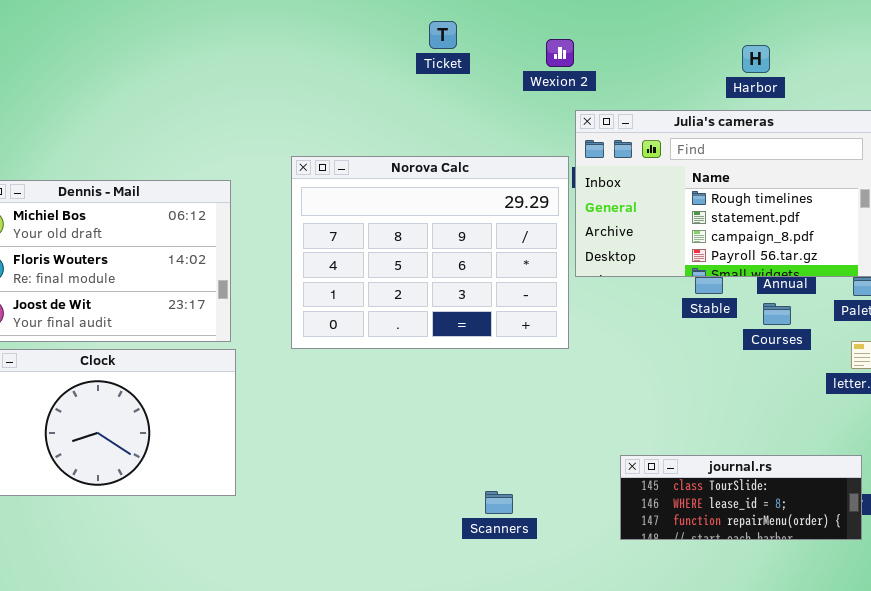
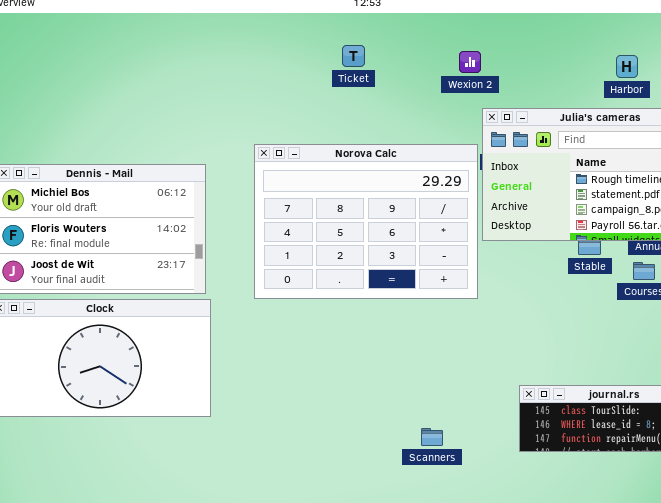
Ticket: [429,21,457,49] -> [342,45,365,67], moved
Scanners: [485,491,513,514] -> [421,428,443,446], moved

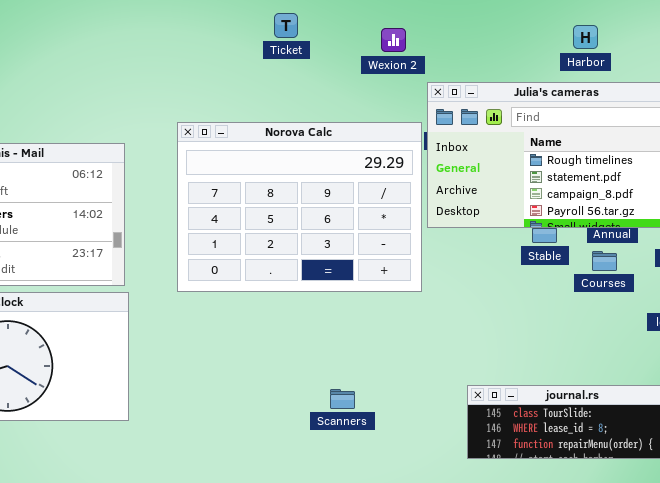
Wexion 2: [459,51,481,73] -> [381,28,406,52], moved
Scanners: [421,428,443,446] -> [330,389,355,409], moved

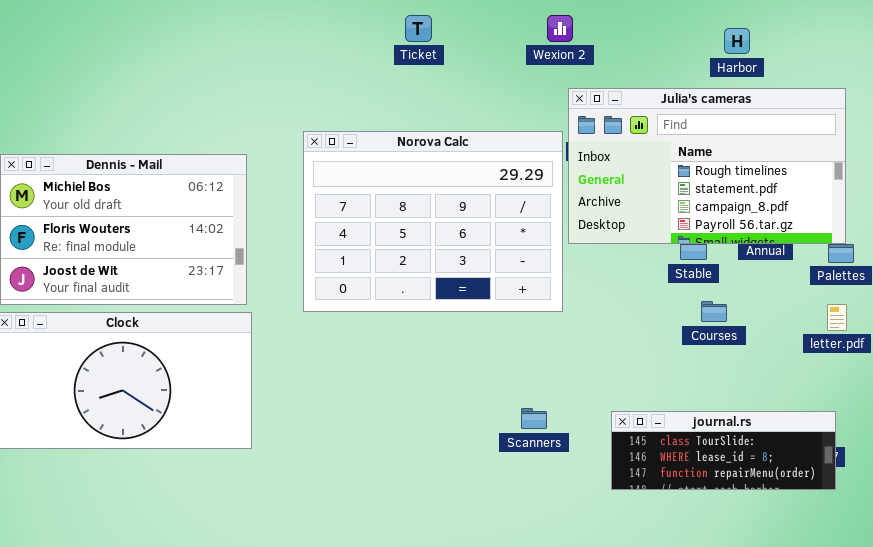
Wexion 2: [381,28,406,52] -> [547,15,573,42], moved
Courses: [592,251,617,271] -> [701,301,727,322], moved
Scanners: [330,389,355,409] -> [521,408,547,429], moved

